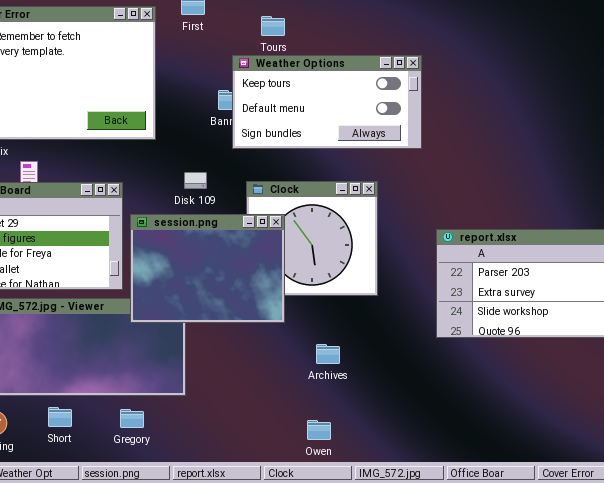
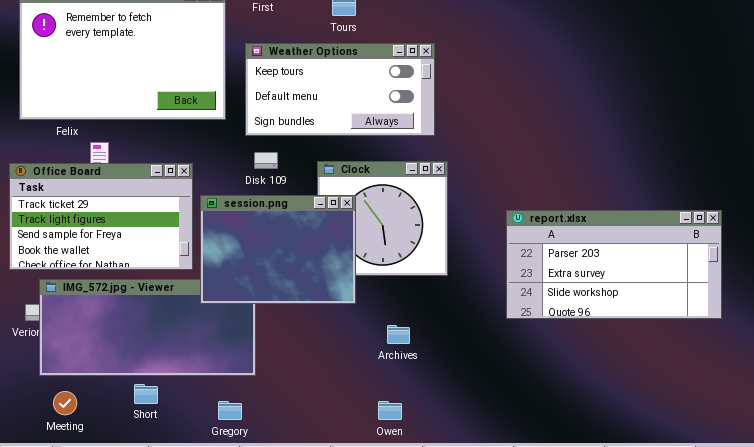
Weather Options: [232,55,422,149] -> [245,43,435,136], moved
Short: [48,407,72,427] -> [134,384,158,404], moved
Gregory: [120,409,144,428] -> [218,401,242,420], moved

